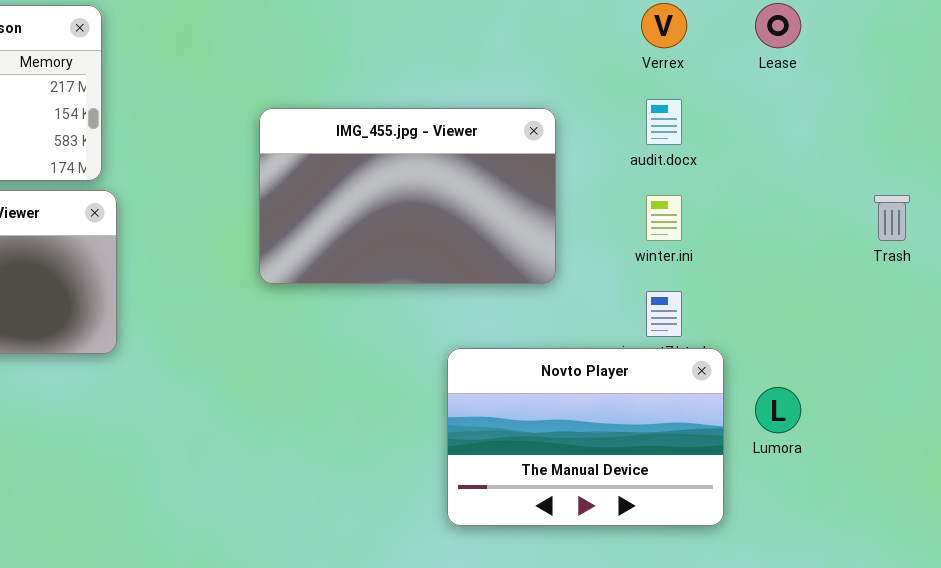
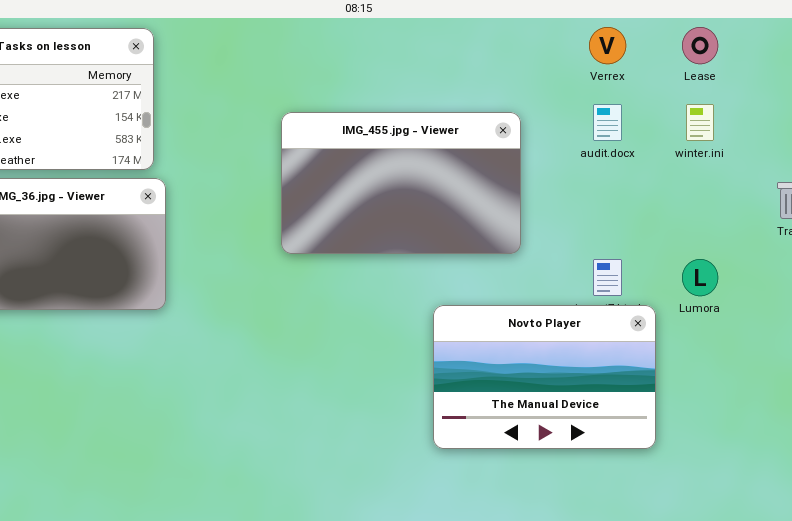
winter.ini: [646,195,682,241] -> [686,104,714,141], moved
Lumora: [755,387,801,433] -> [682,259,718,296], moved

